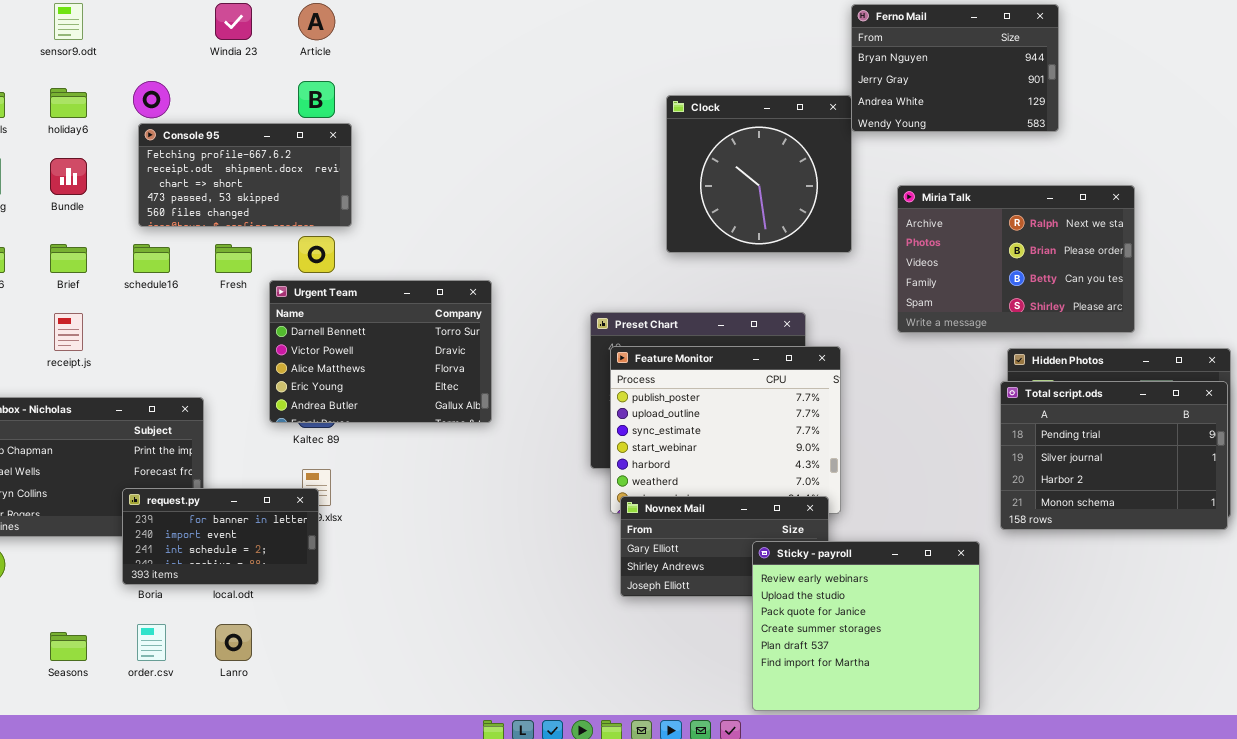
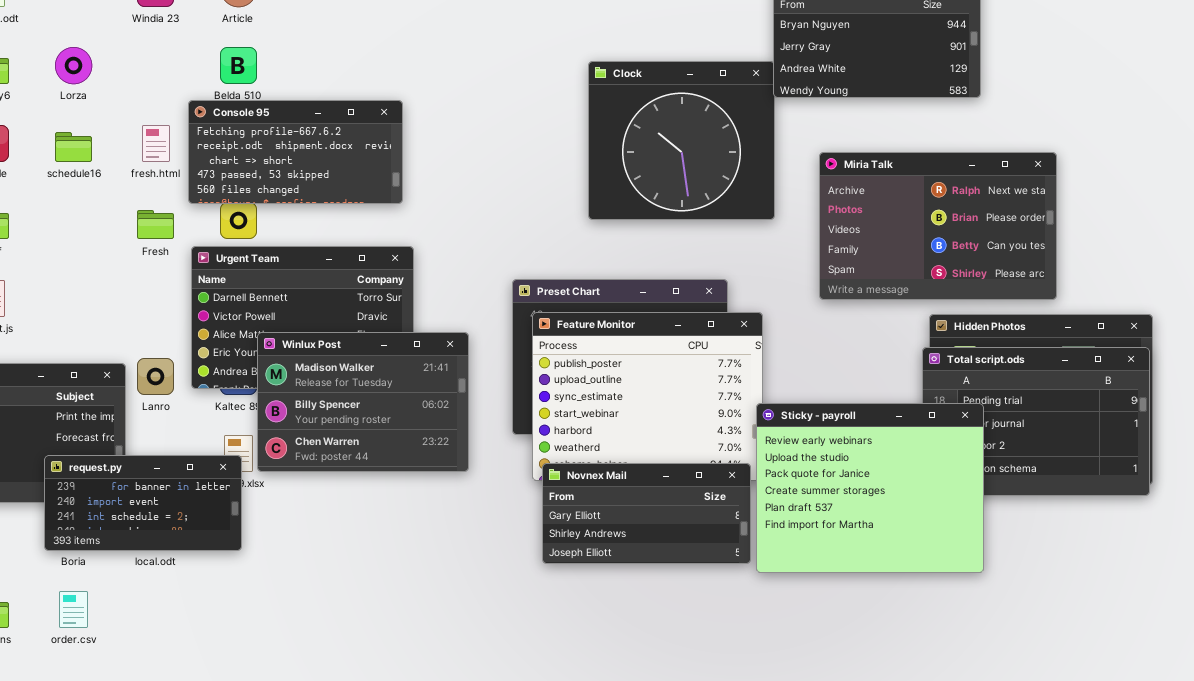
Console 95: [138,123,352,227] -> [188,100,403,204], moved
schedule16: [133,244,170,273] -> [55,132,92,162], moved
Winlux Post: none -> [257,332,469,472], opened
Sticky - payroll: [752,541,980,711] -> [756,403,984,573], moved
Lanro: [215,624,252,661] -> [137,358,174,395], moved

